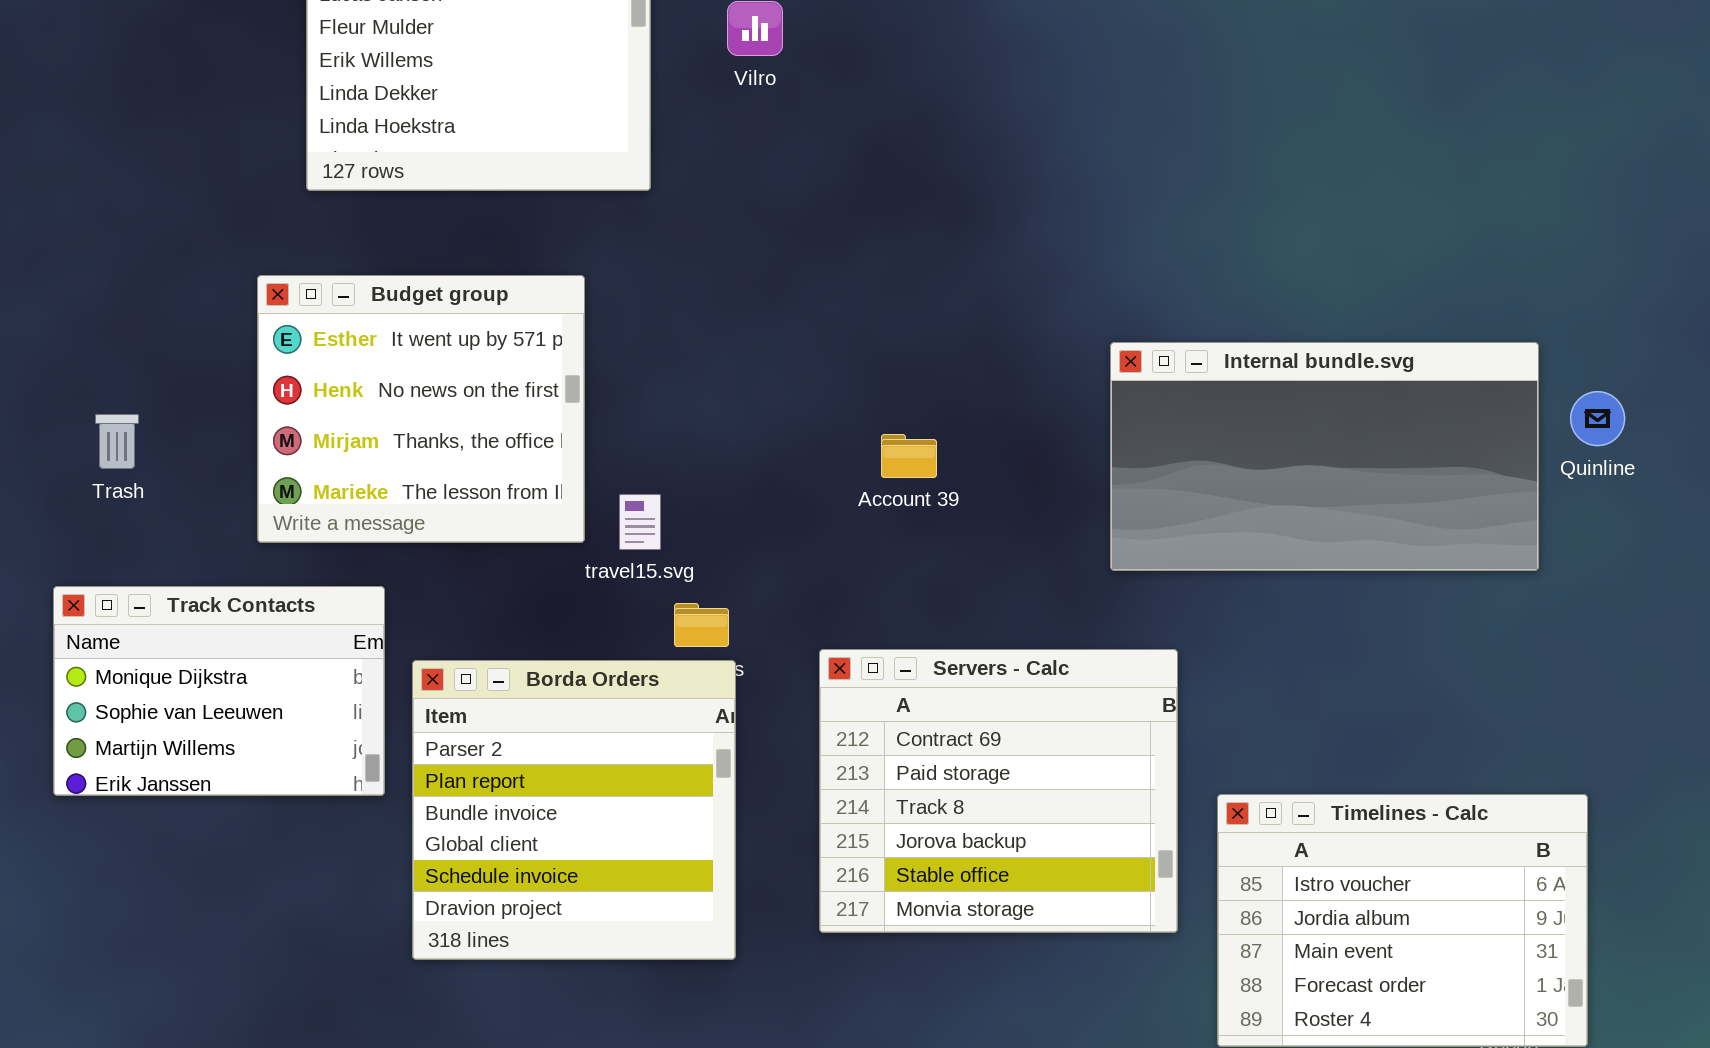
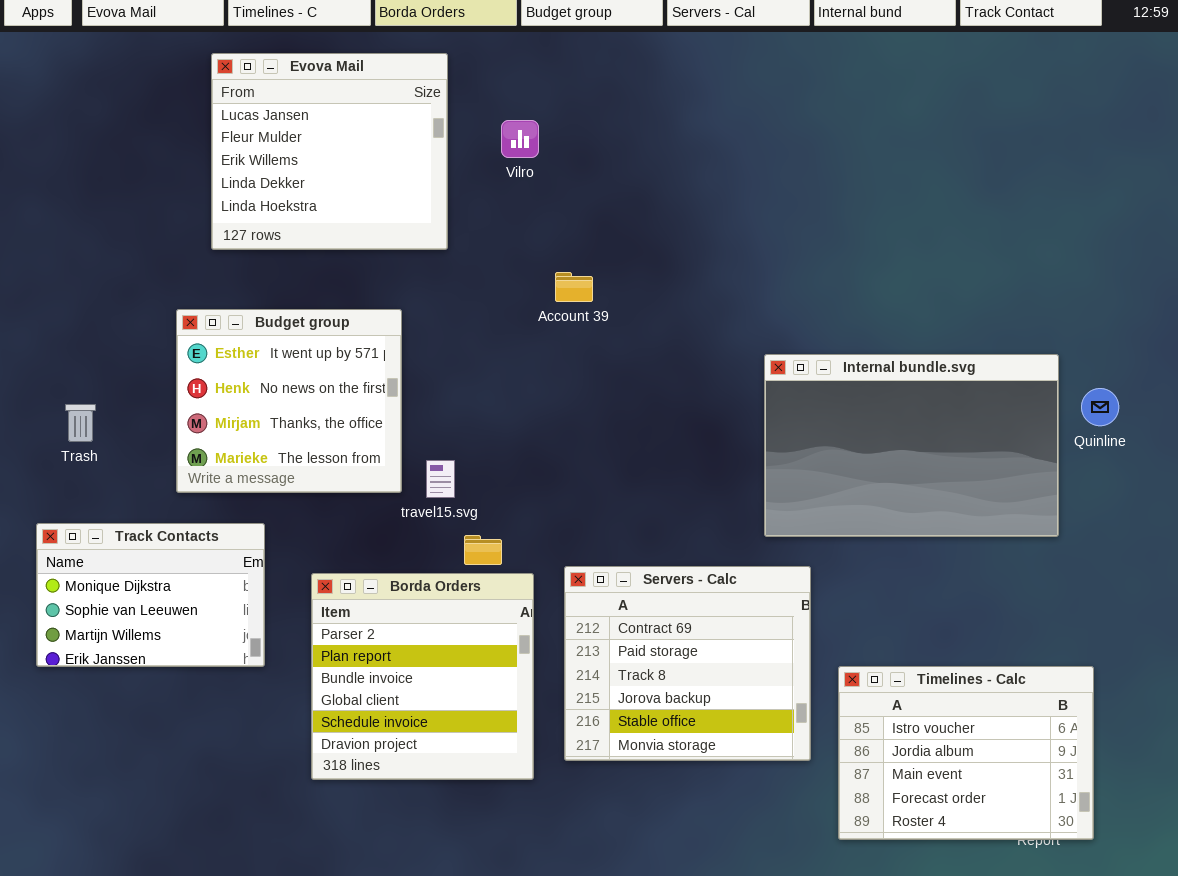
Internal bundle.svg: [1110,342,1539,571] -> [764,354,1059,537], resized
Account 39: [881,434,937,478] -> [555,272,593,302], moved
Borda Orders: [412,660,736,960] -> [311,573,534,780], moved

